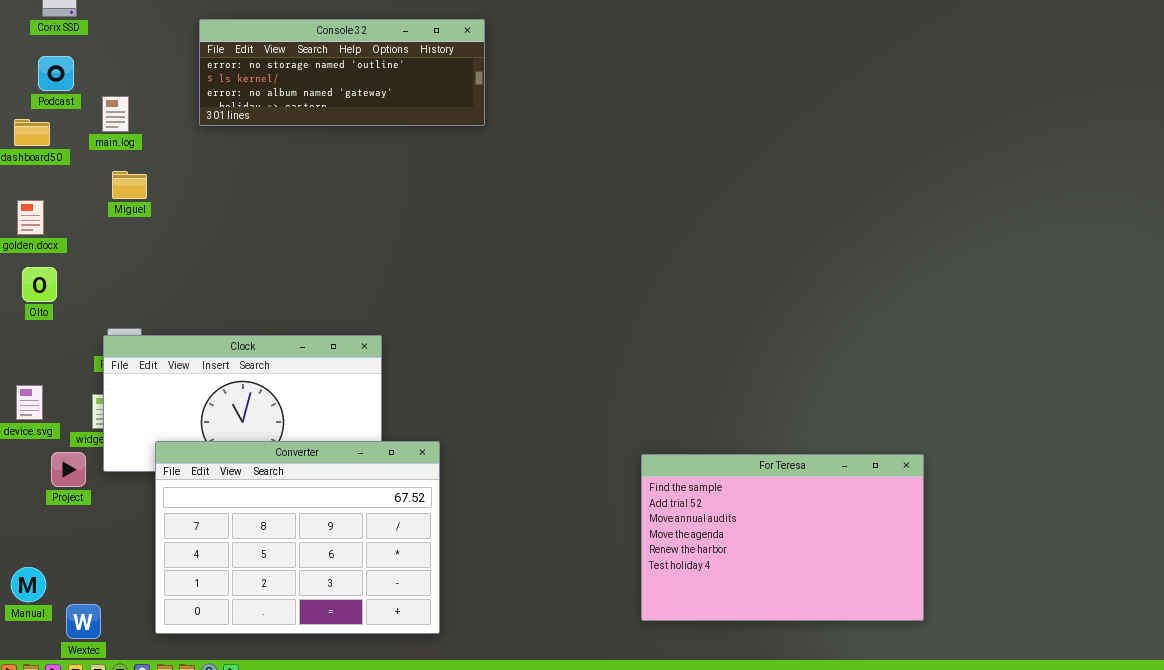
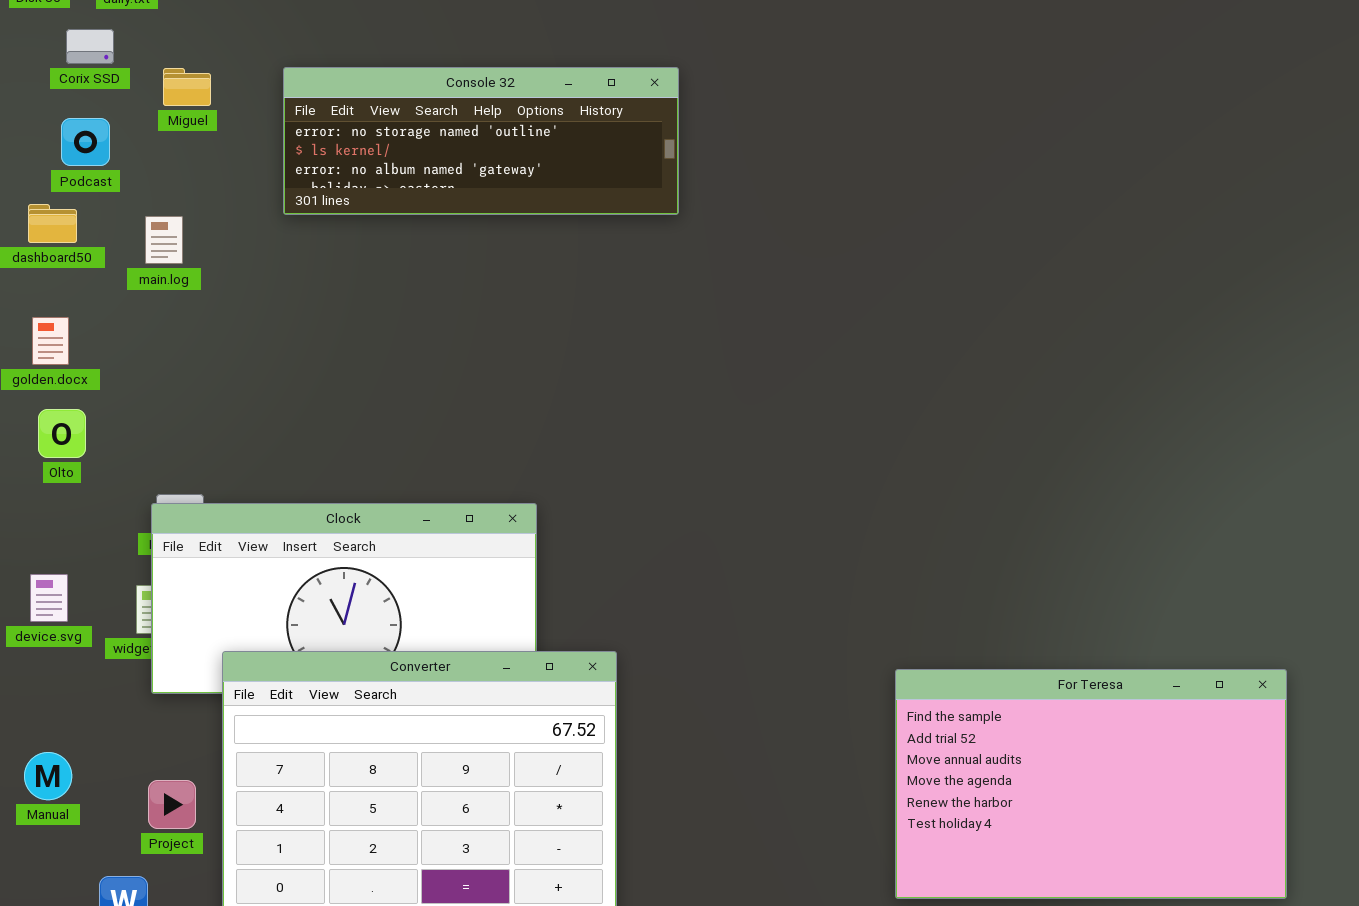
main.log: [102,96,129,132] -> [145,216,183,264], moved
Miguel: [112,171,147,199] -> [163,68,211,106], moved
Project: [51,452,86,487] -> [148,780,196,829], moved
Manual: [11,567,46,602] -> [24,752,72,800], moved

